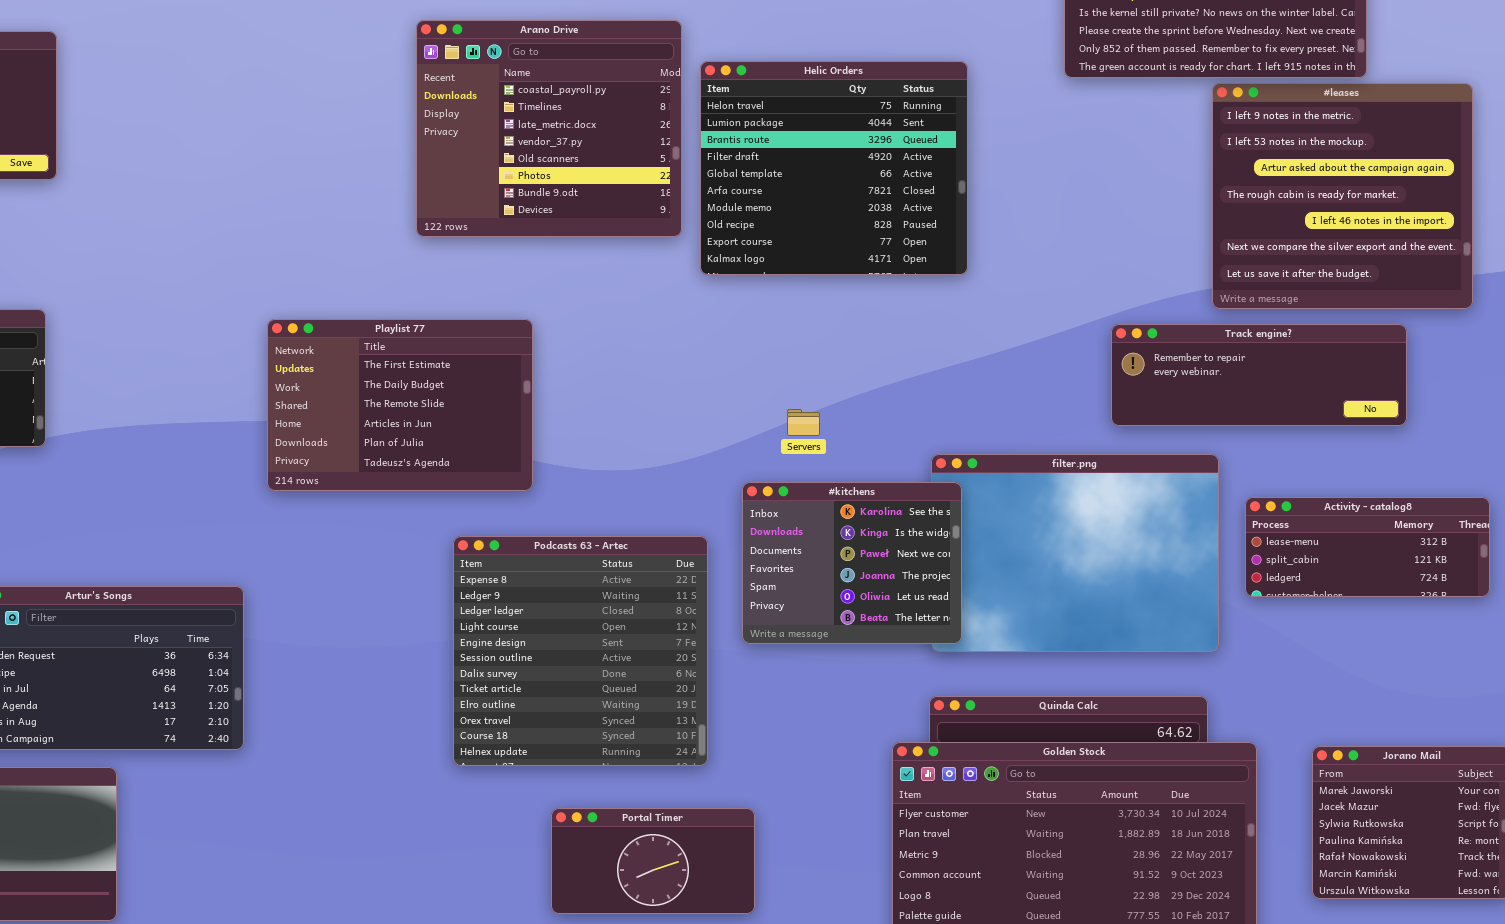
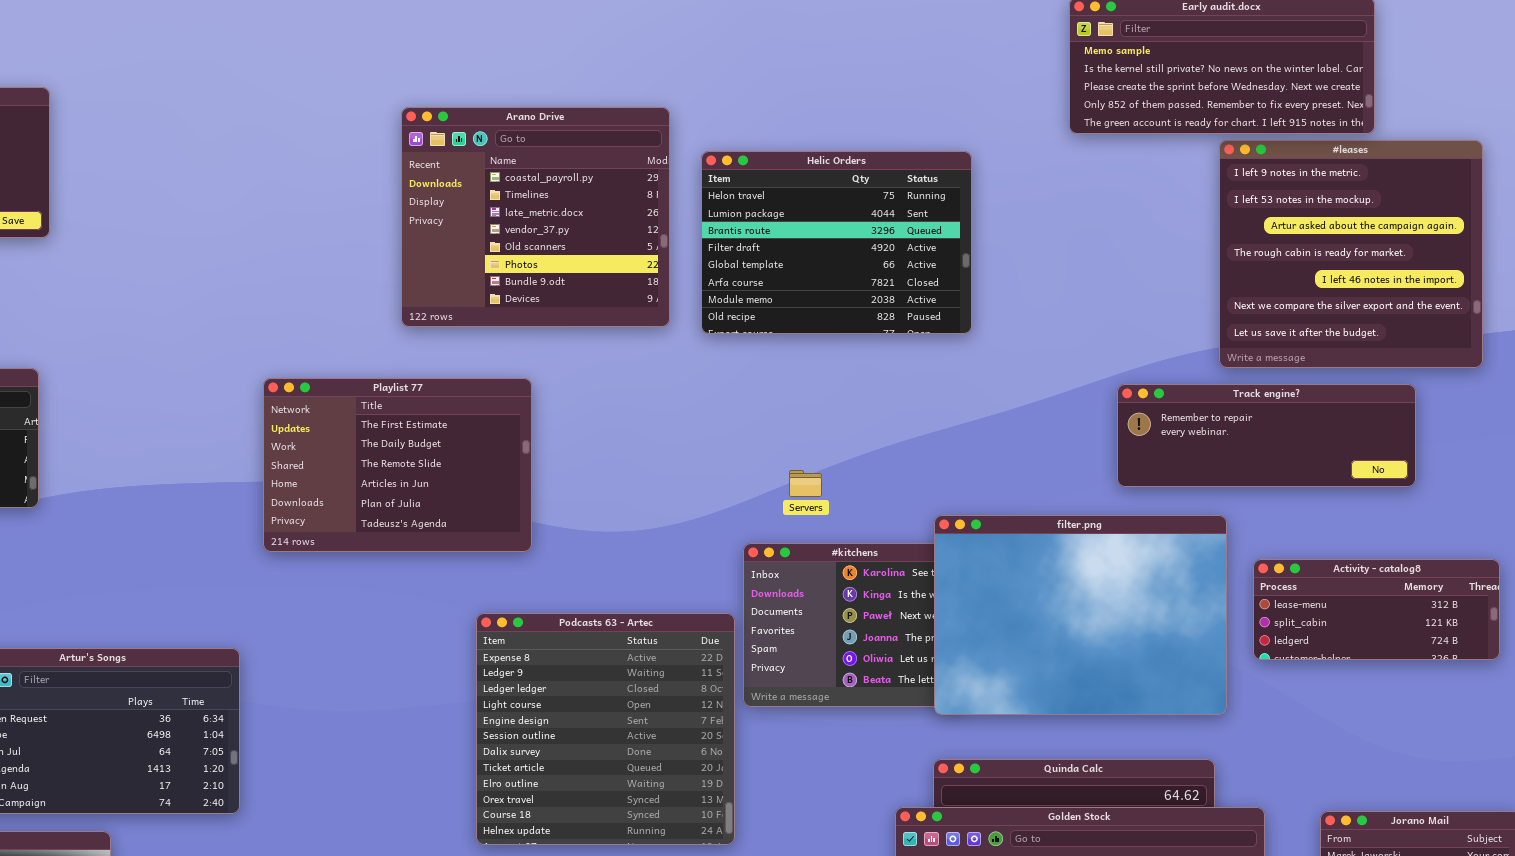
Arano Drive: [416,20,682,237] -> [401,107,670,327], moved
Helic Orders: [700,61,968,275] -> [701,151,972,334], resized
filter.png: [931,454,1219,652] -> [934,515,1227,715], raised
Podcasts 63 - Artec: [453,536,708,766] -> [476,613,735,845], moved

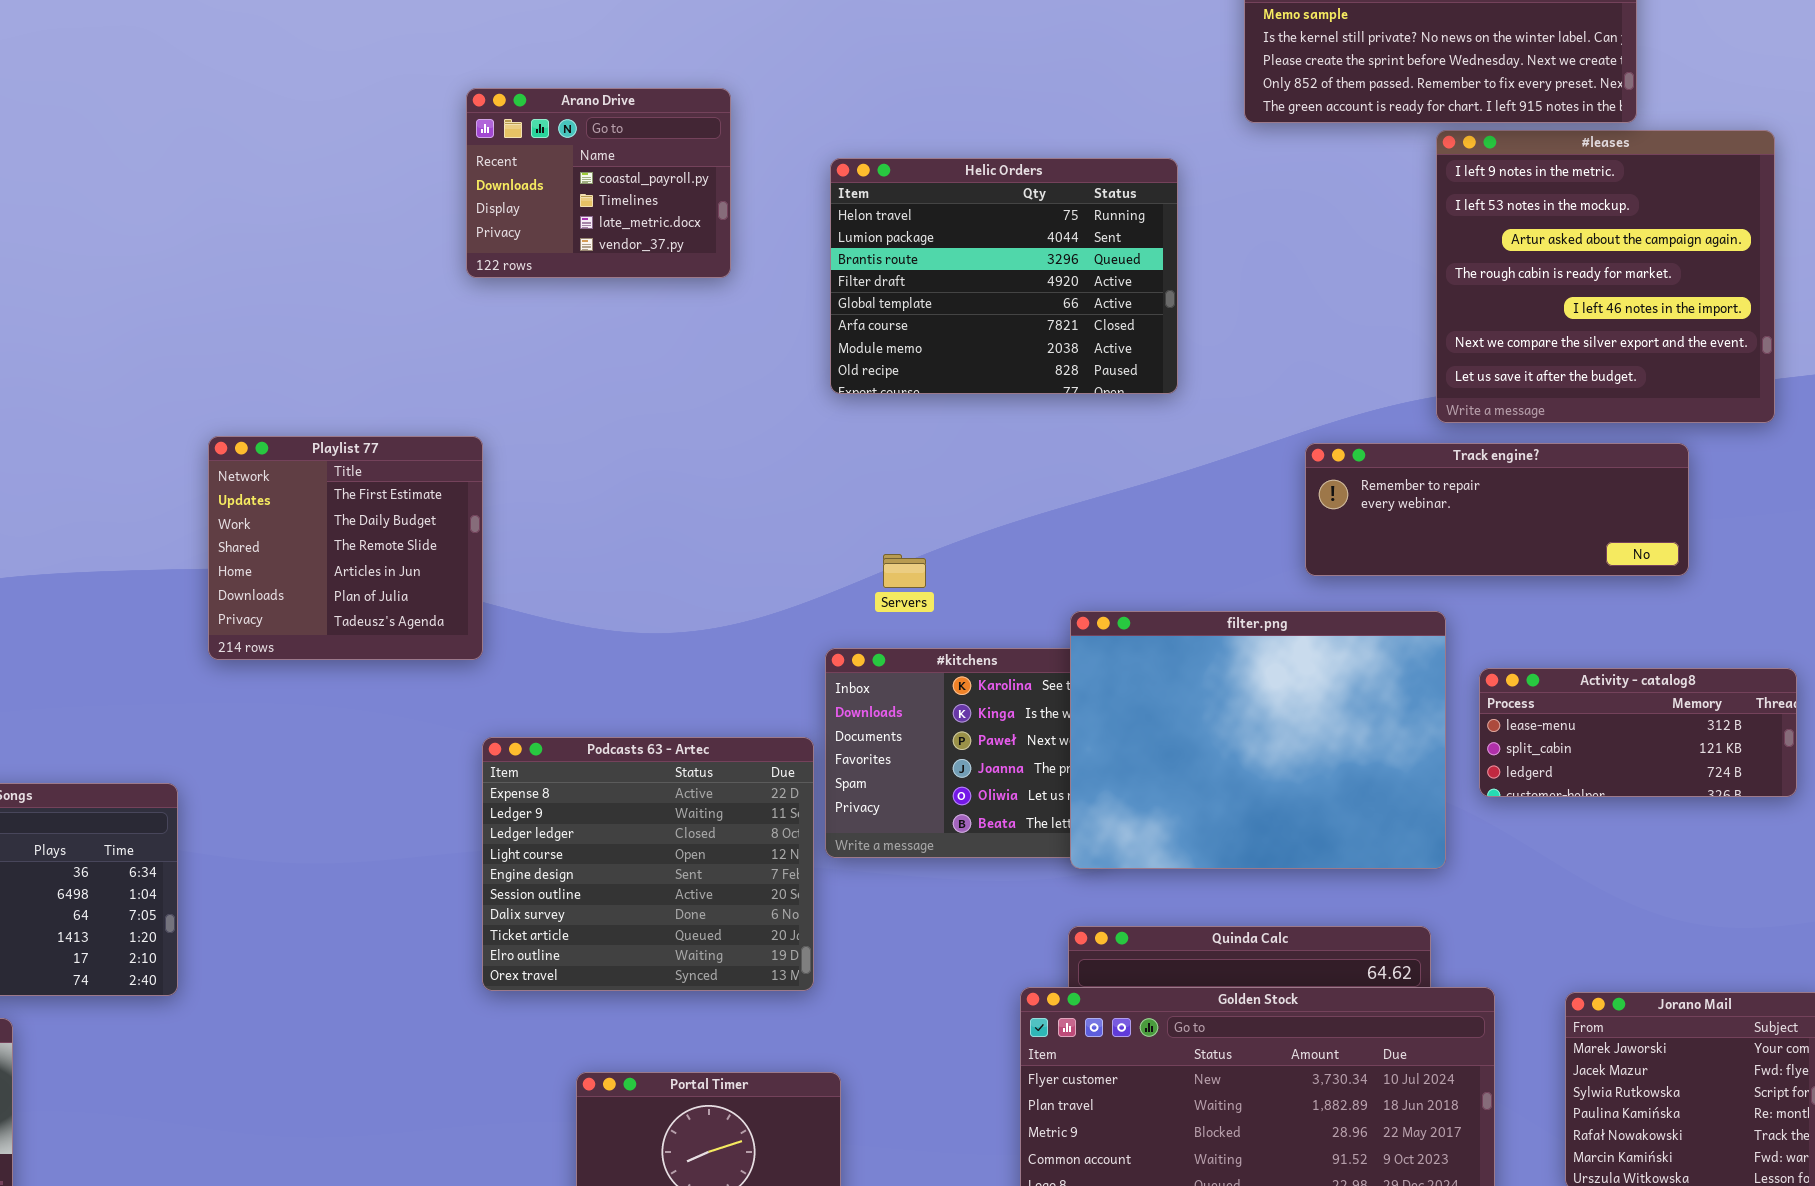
Arano Drive: [401,107,670,327] -> [466,88,731,278], resized
Helic Orders: [701,151,972,334] -> [830,158,1178,394], moved
Playlist 77: [263,378,532,552] -> [208,436,483,660], resized
Podcasts 63 - Artec: [476,613,735,845] -> [482,737,814,991], resized

